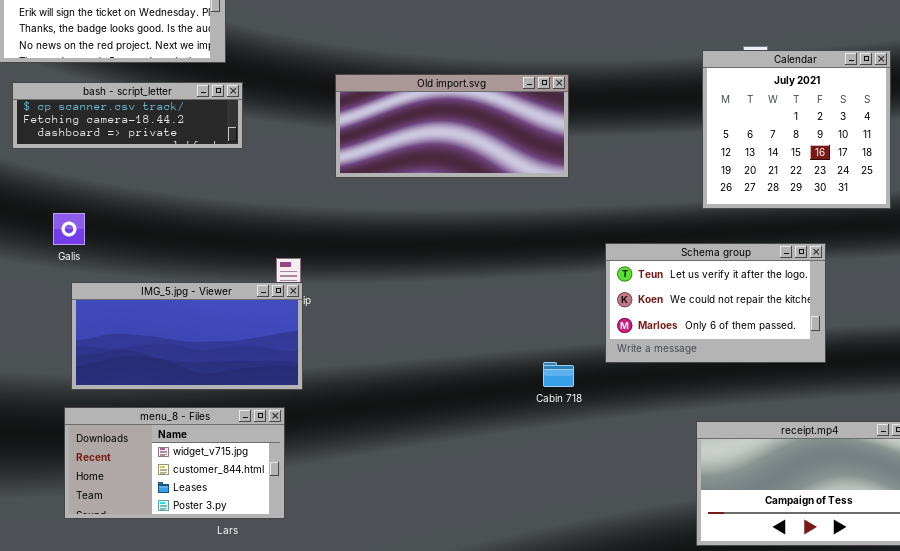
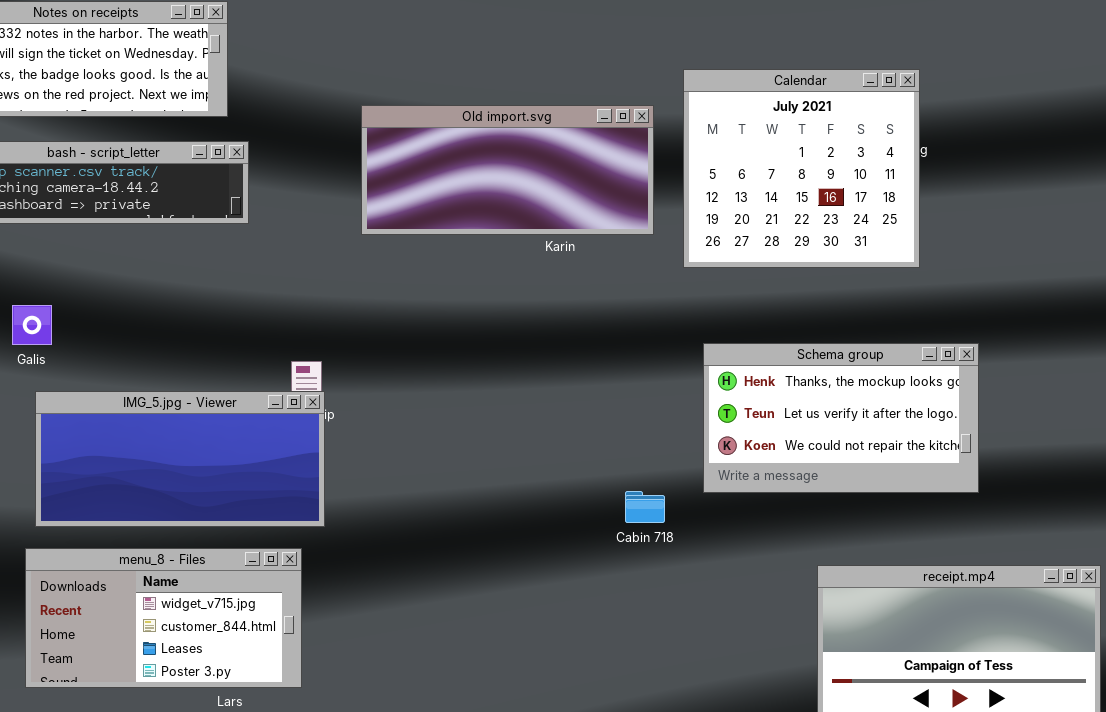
Calendar: [702,50,891,209] -> [683,69,920,268], moved
Old import.svg: [335,74,569,178] -> [361,105,654,235], moved
Schema group: [605,243,826,363] -> [703,343,979,493], scrolled up 1 row

